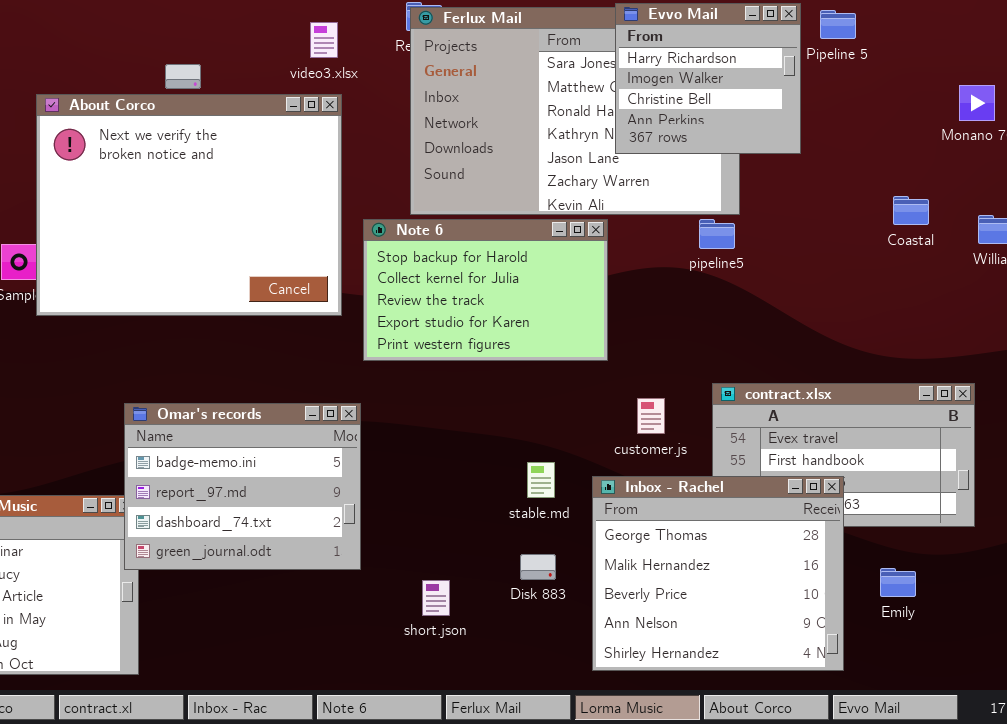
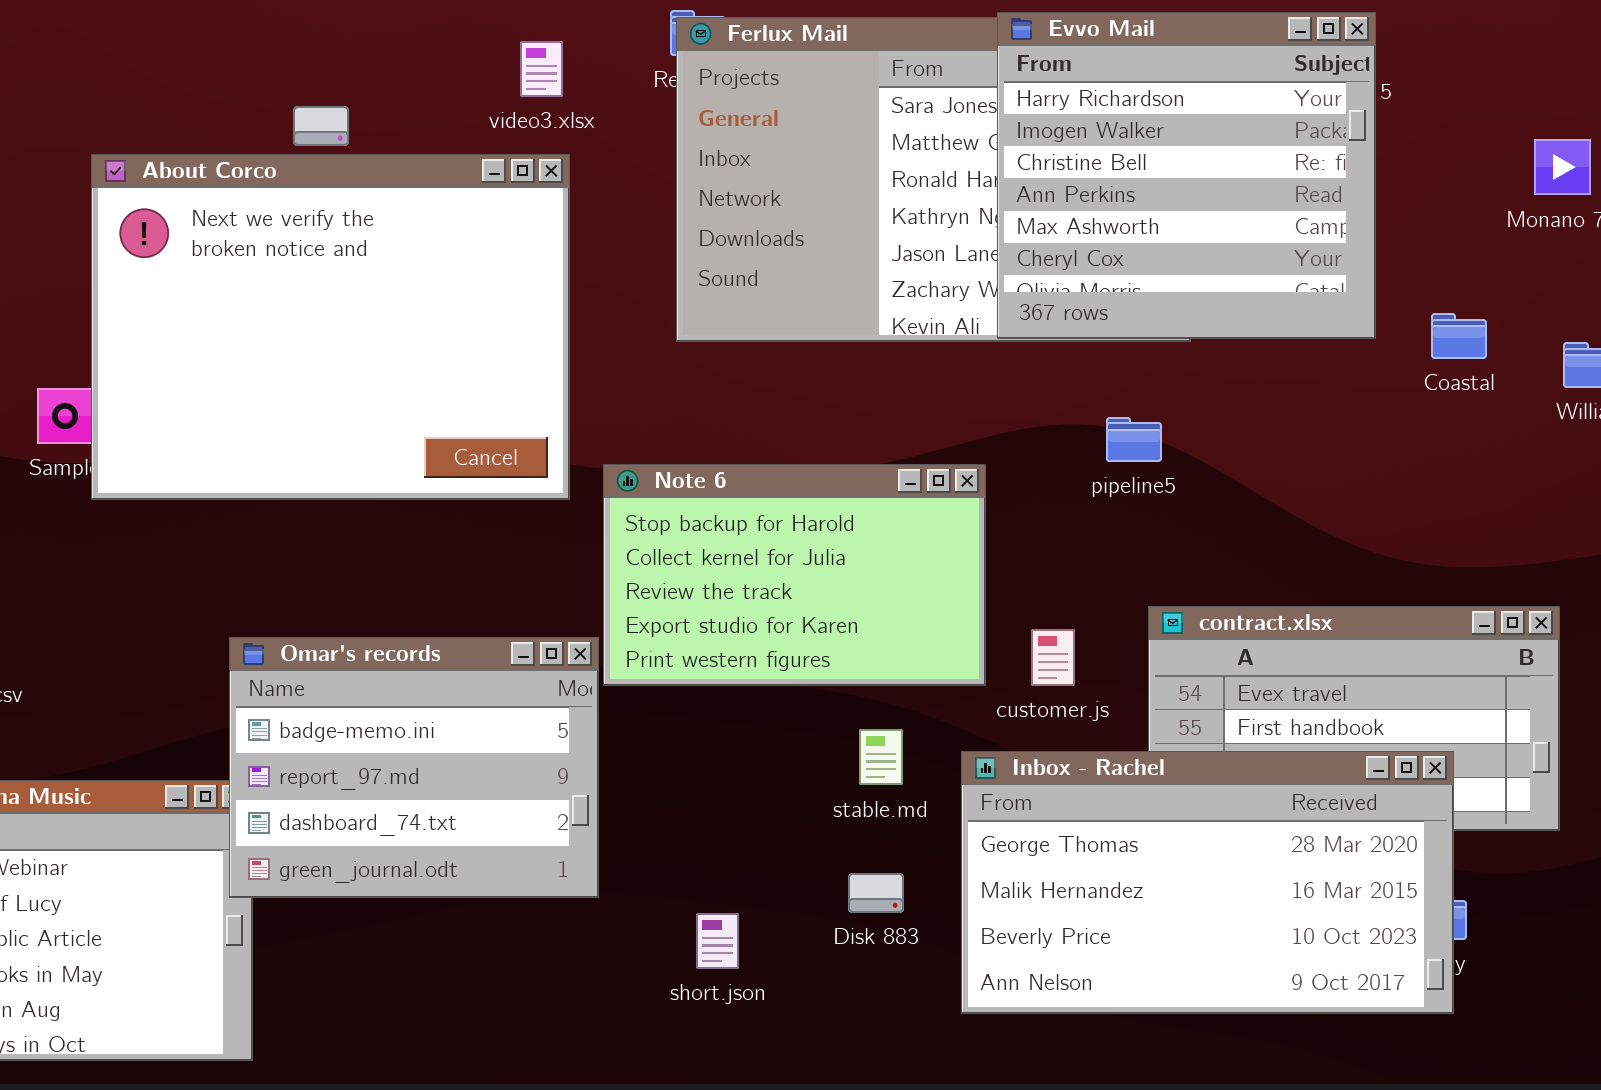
Evvo Mail: [615,3,801,154] -> [997,12,1376,339], resized
Note 6: [363,219,608,361] -> [603,464,986,686], moved
pipeline5: [699,219,735,249] -> [1106,417,1162,462], moved
Inbox - Rachel: [592,476,844,671] -> [961,751,1454,1014], resized

